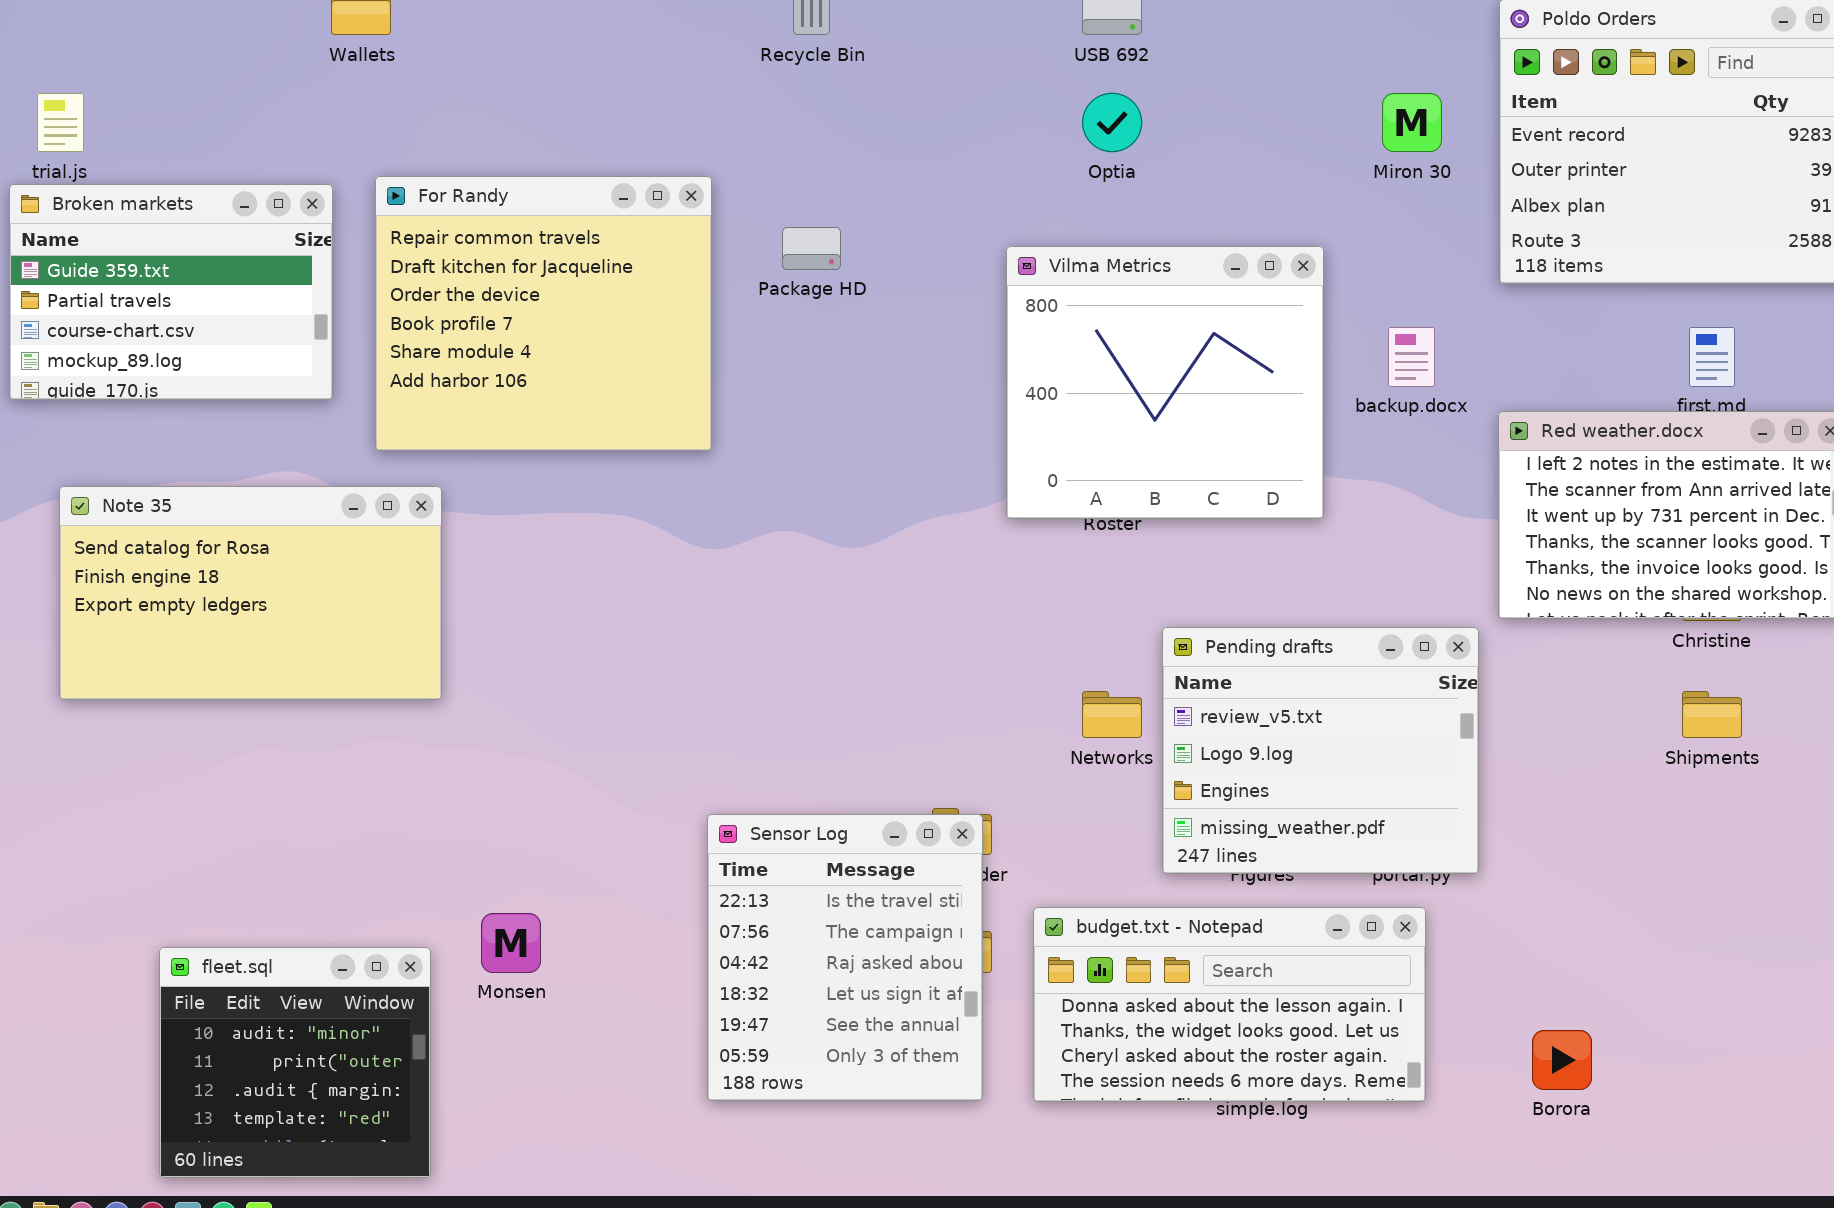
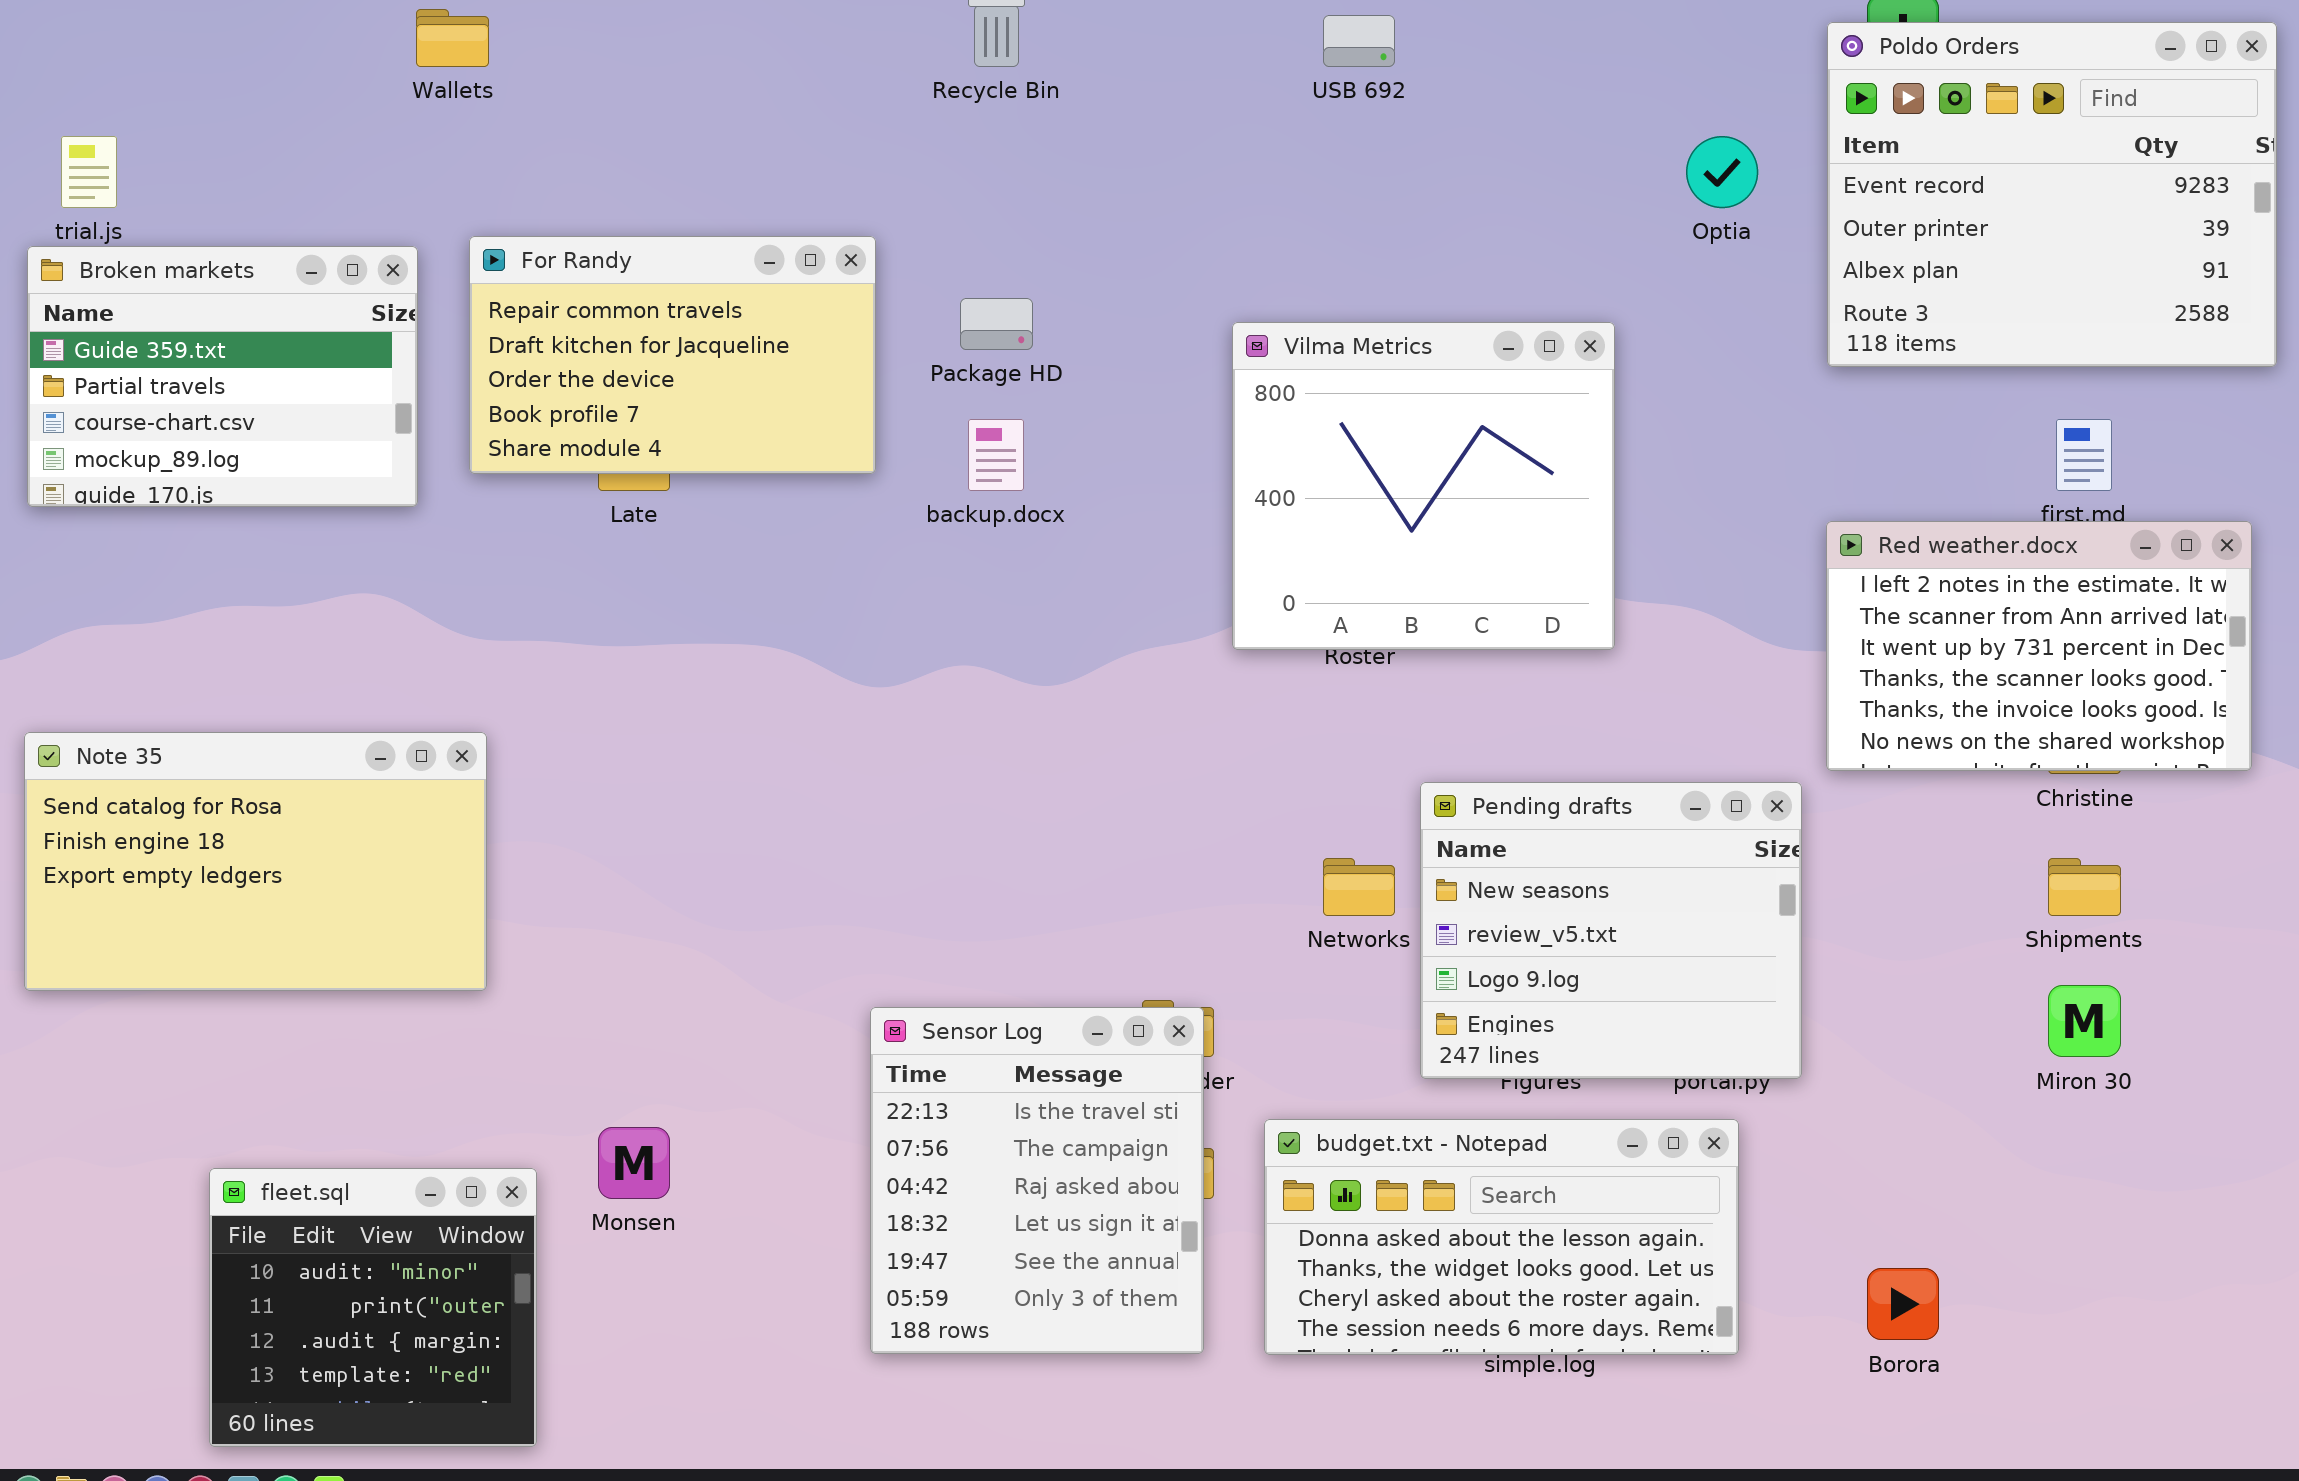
Optia: [1082,93,1142,152] -> [1686,136,1758,208], moved
Miron 30: [1382,93,1442,152] -> [2048,985,2121,1057], moved
For Randy: [375,176,712,451] -> [469,236,876,474], resized
backup.docx: [1388,327,1435,387] -> [968,419,1024,491], moved
Note 35: [59,486,442,700] -> [24,732,487,991], moved
Pending drafts: [1162,627,1479,874] -> [1420,782,1802,1079], scrolled up 1 row

